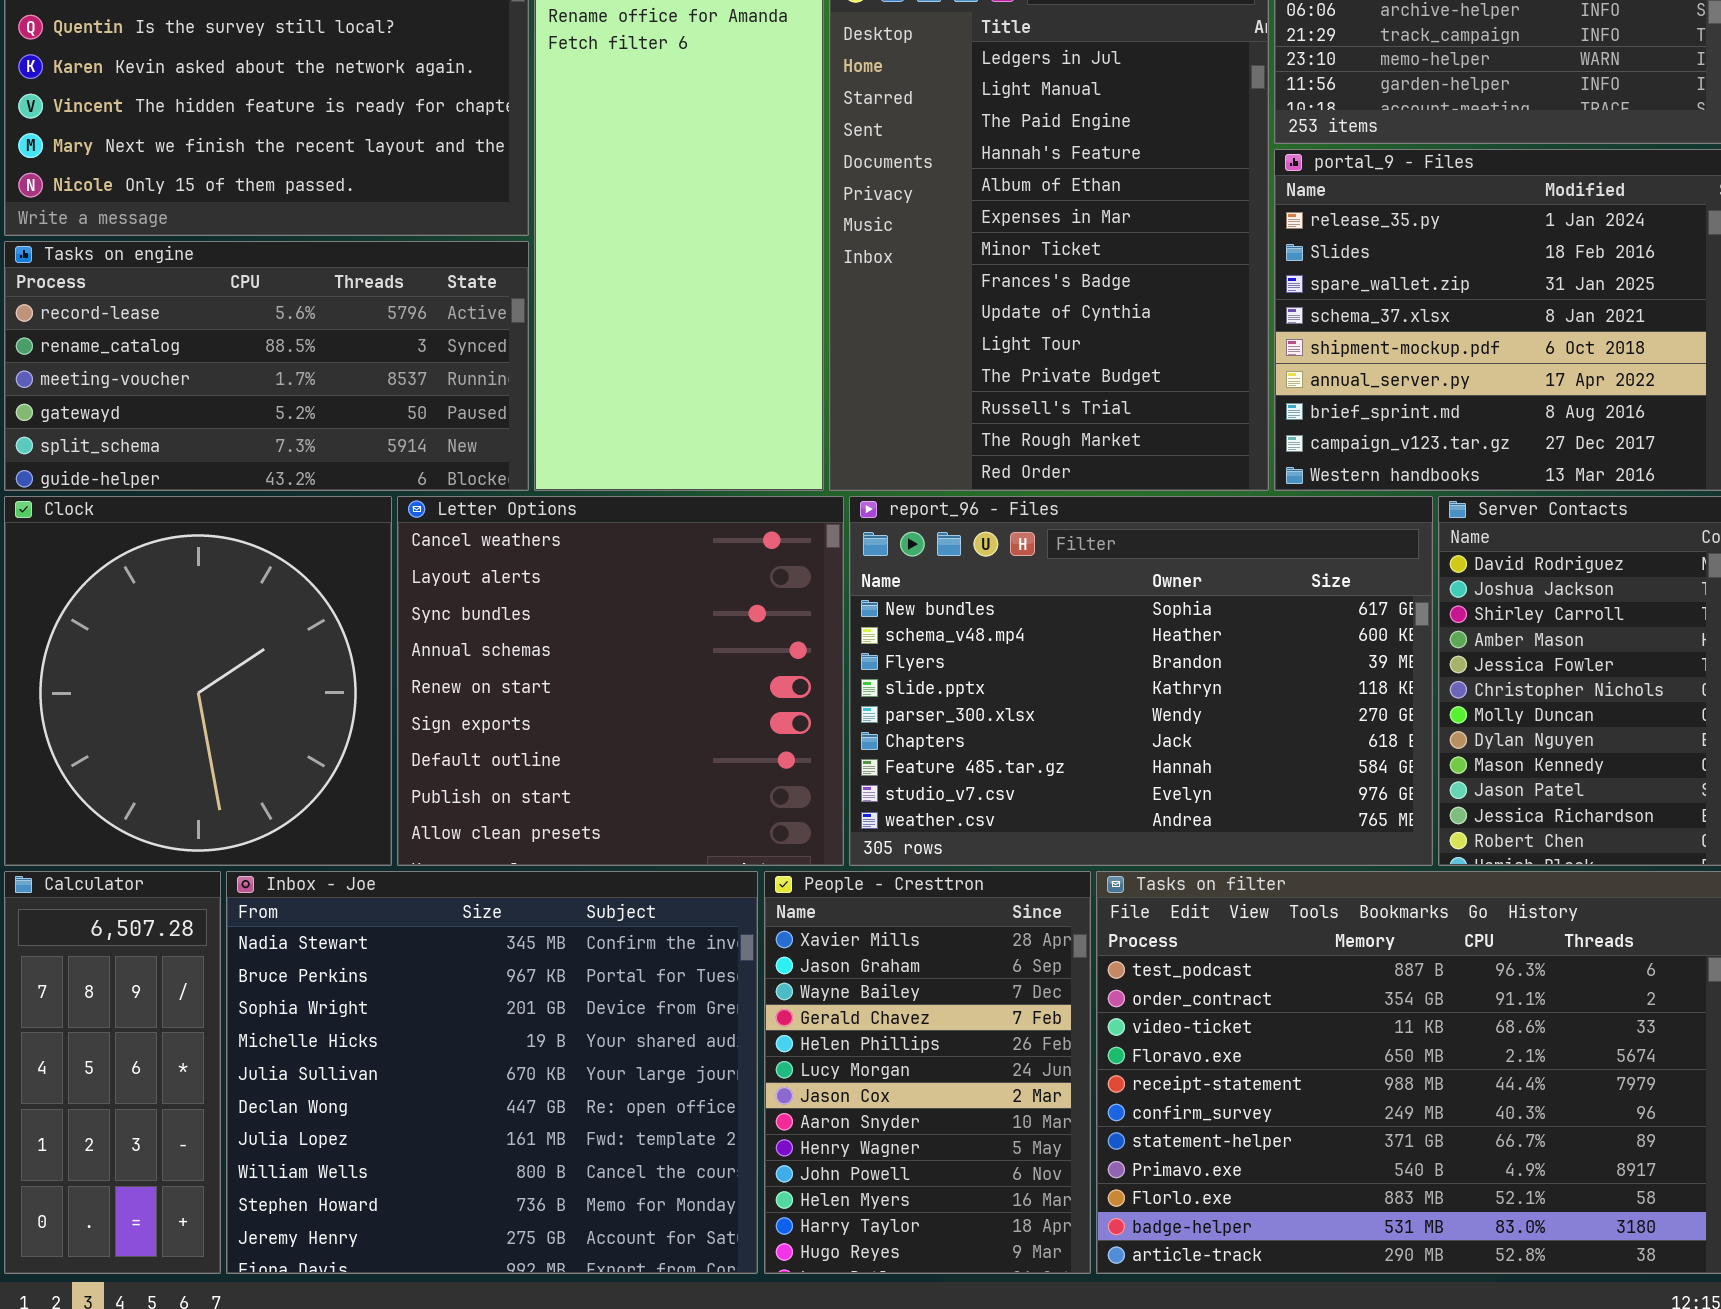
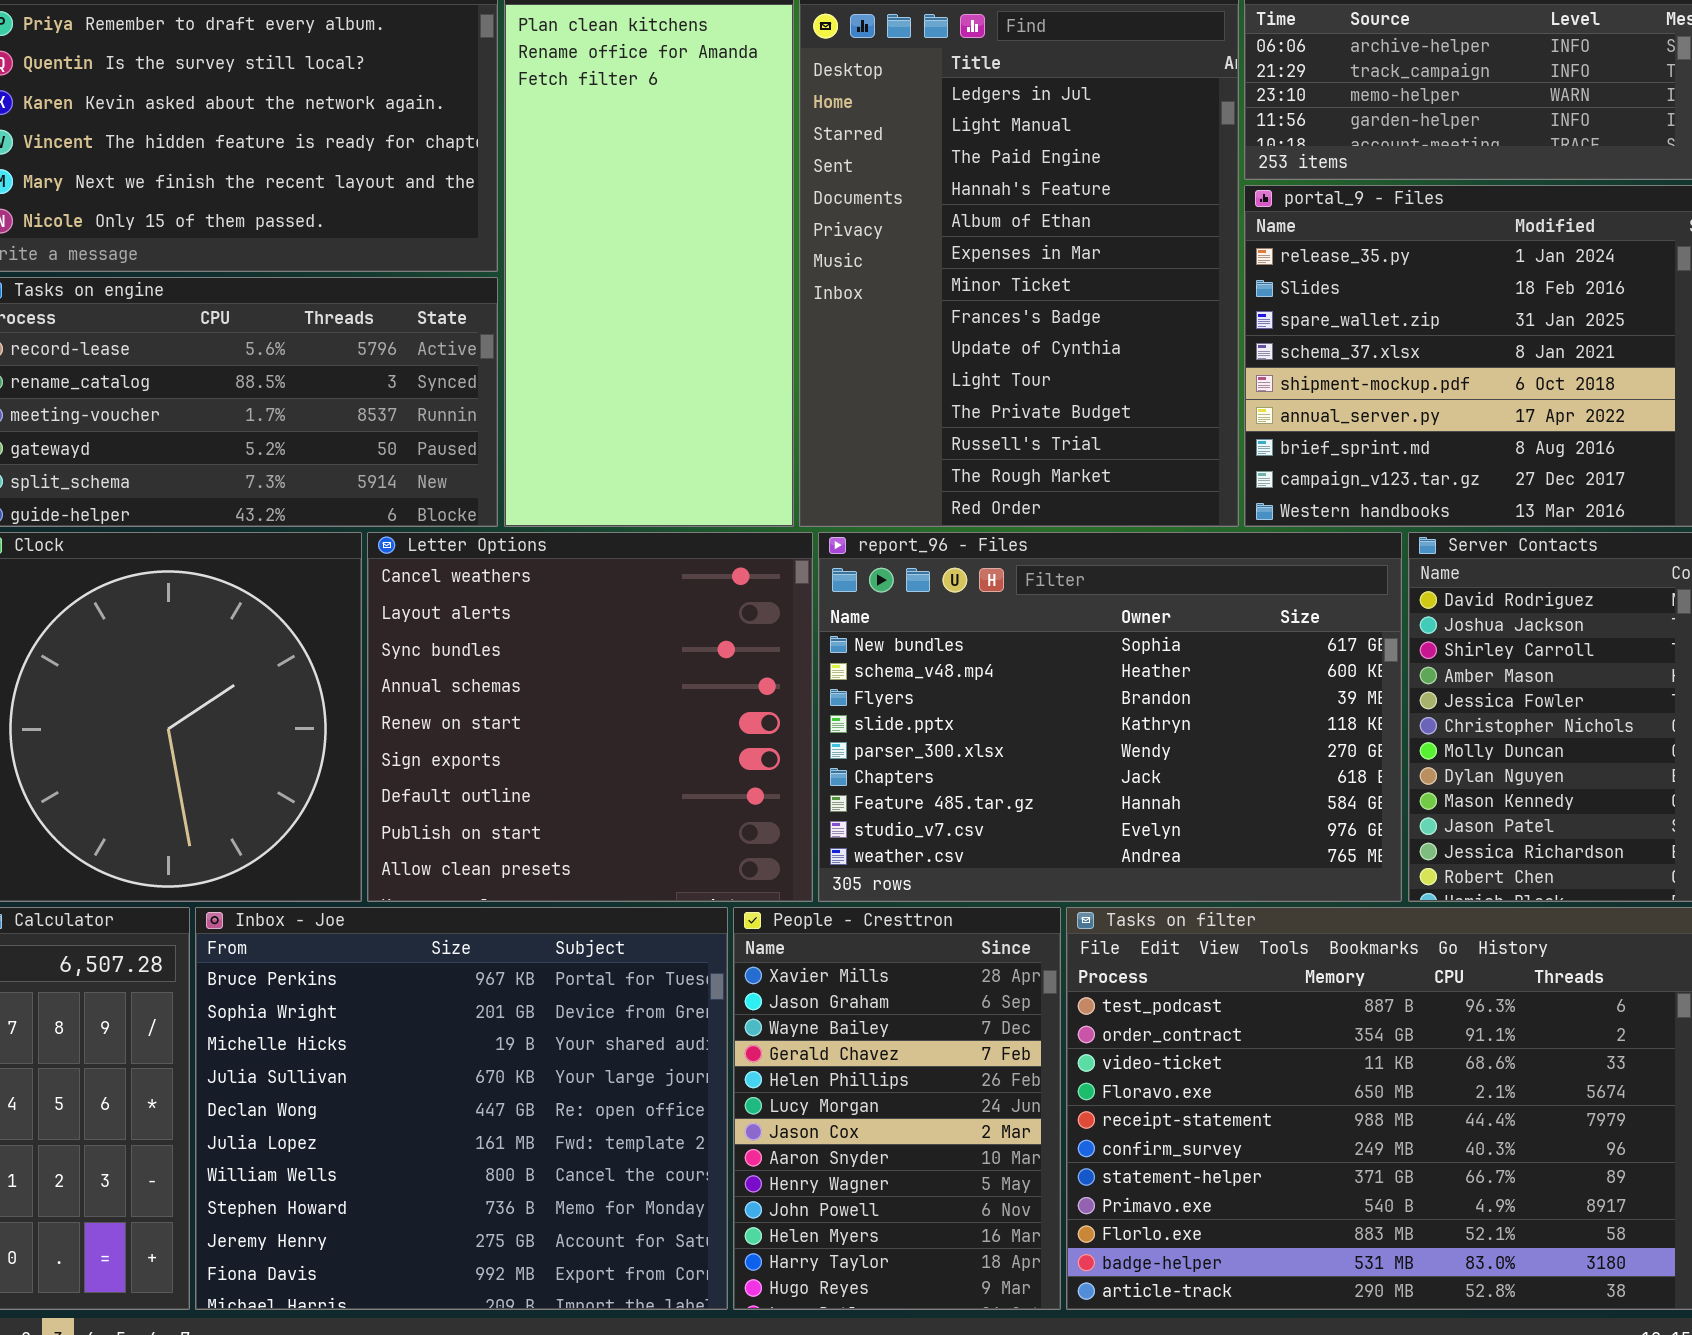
Inbox - Joe: [226,871,758,1274] -> [195,907,728,1310], scrolled down 1 row

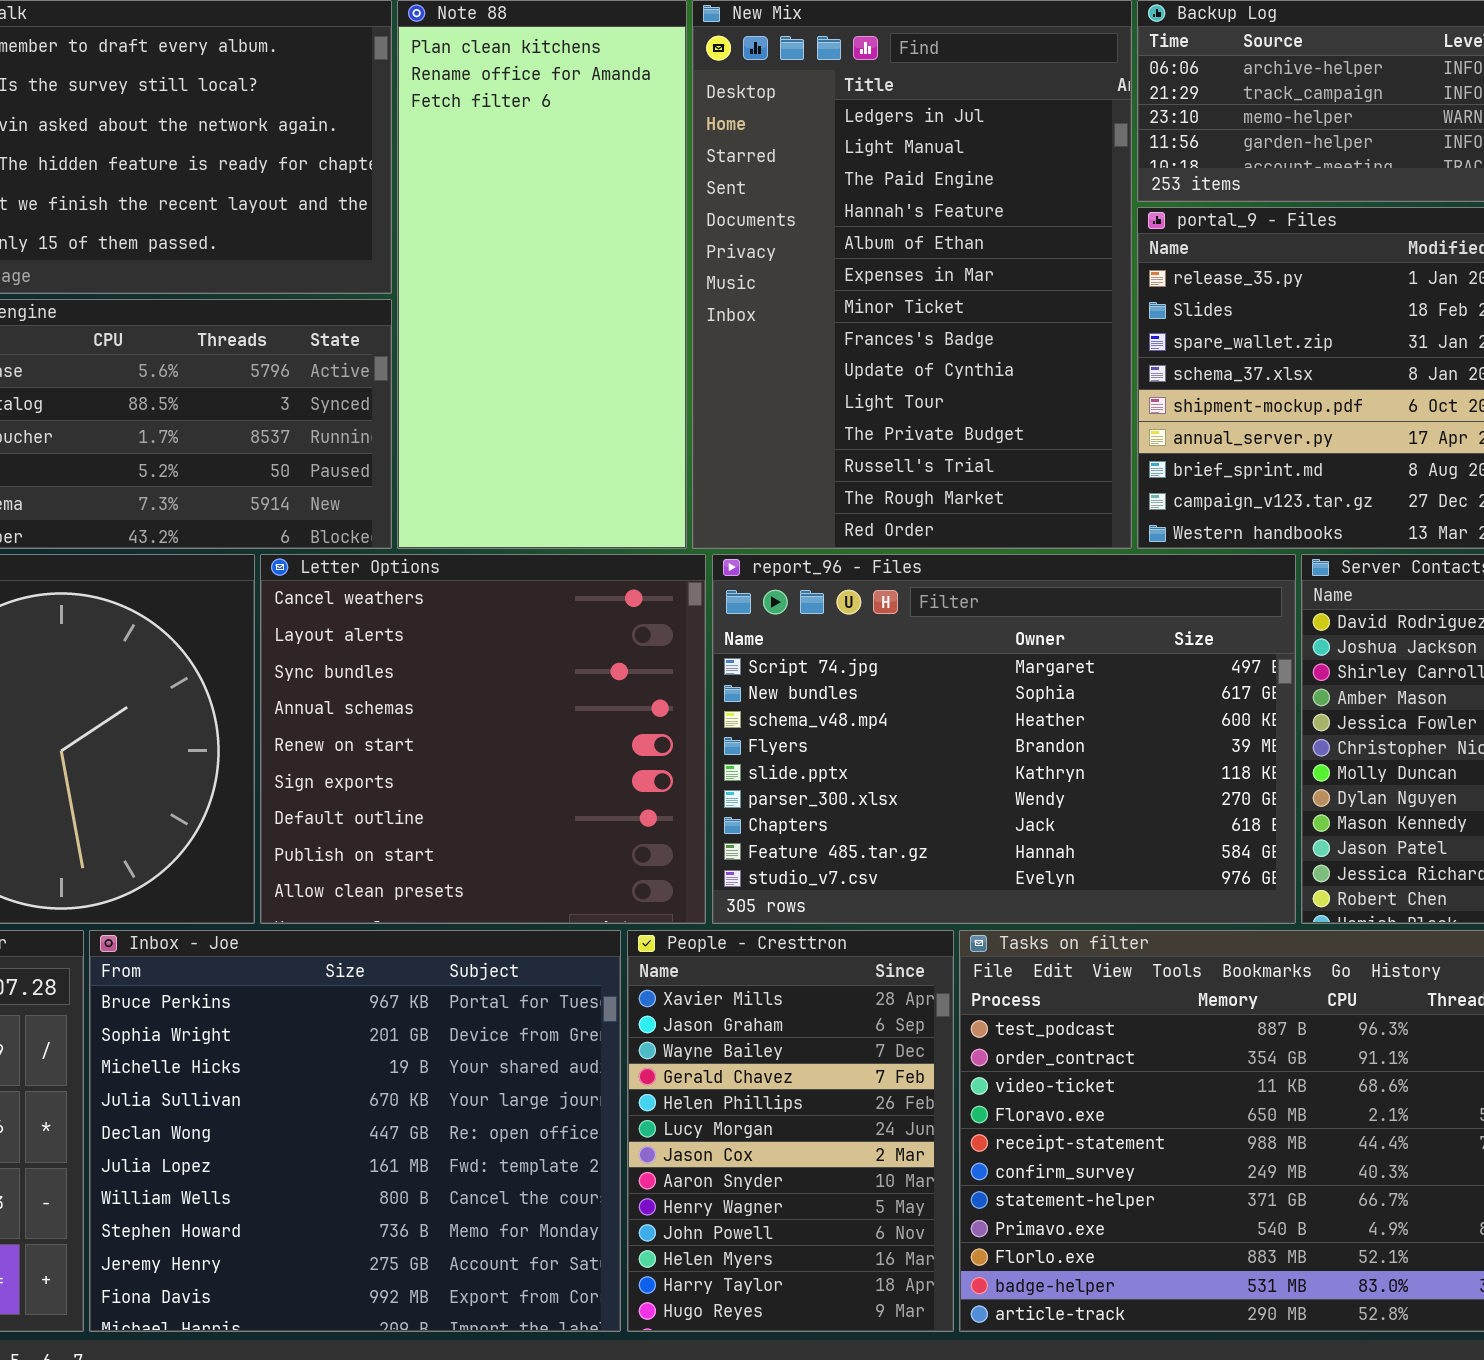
report_96 - Files: [818,532,1402,902] -> [712,554,1296,924], scrolled up 1 row

